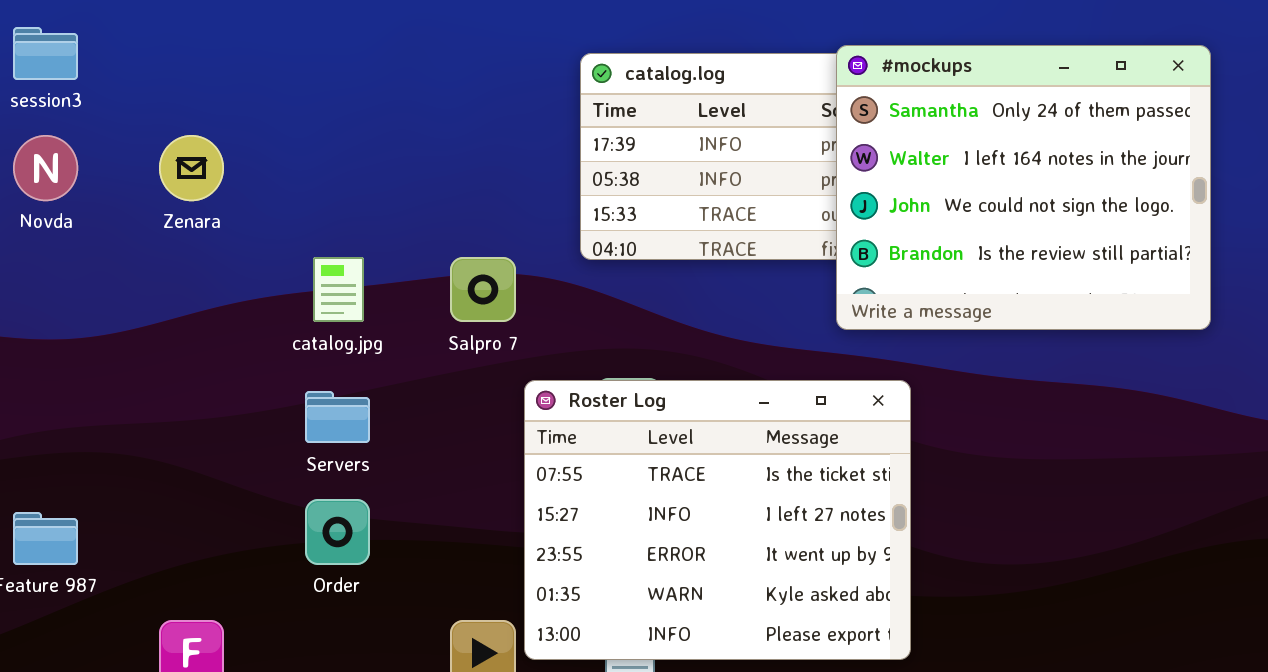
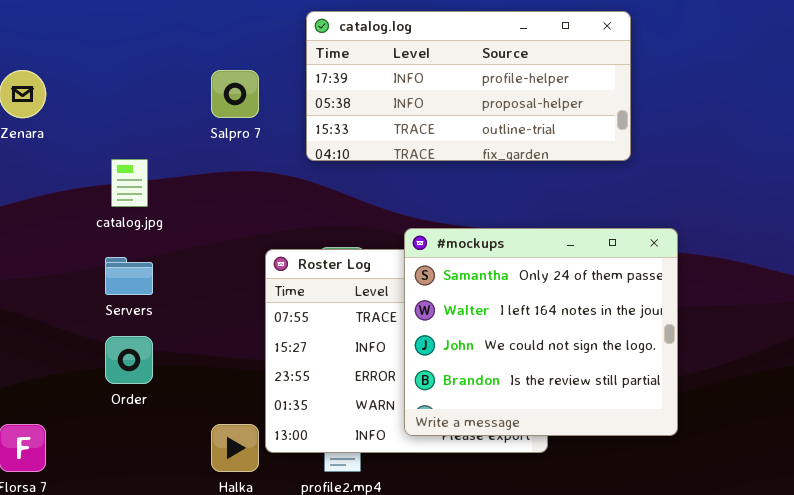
#mockups: [836,45,1211,330] -> [404,228,678,436], moved
Salpro 7: [450,257,516,322] -> [211,70,259,118], moved

